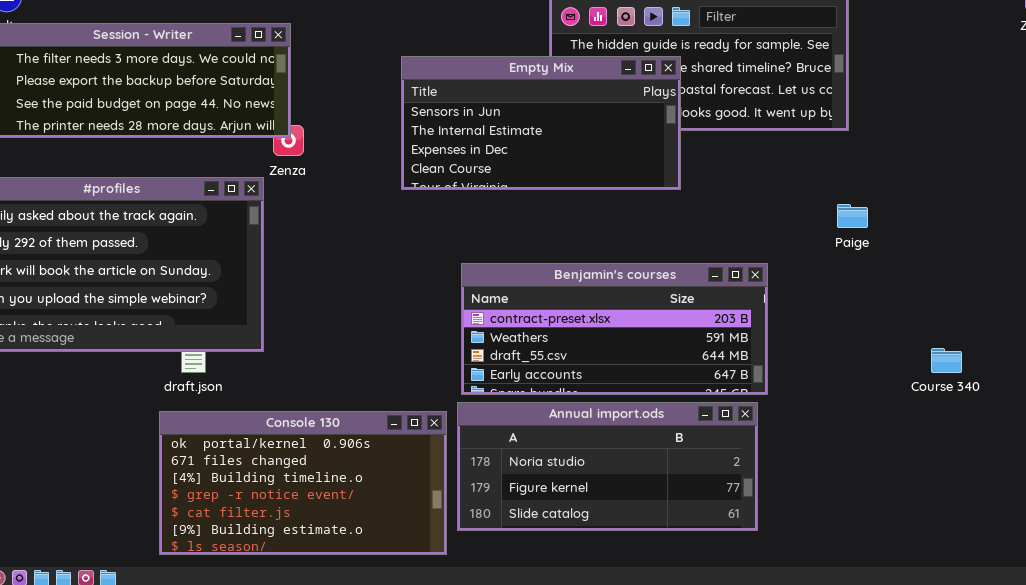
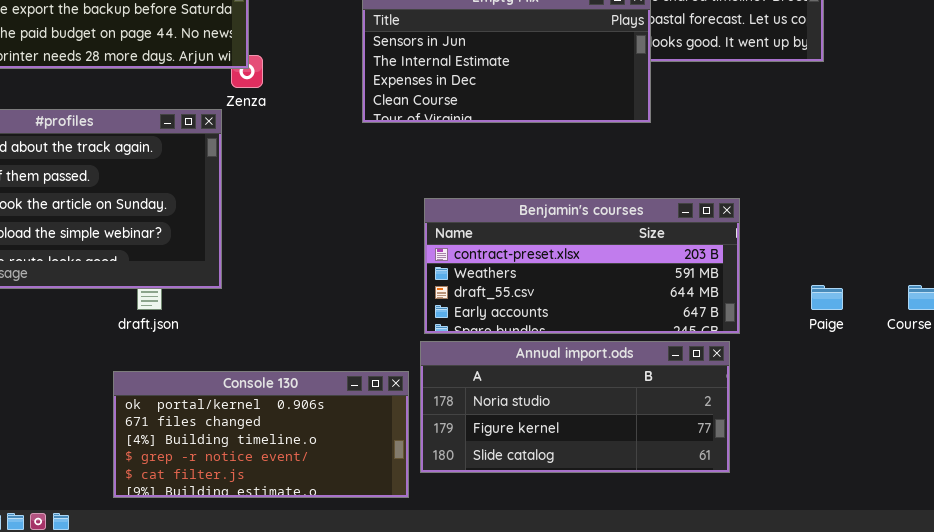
Paige: [837,204,868,228] -> [811,285,843,310], moved
Console 130: [159,411,447,555] -> [113,371,409,498], resized

